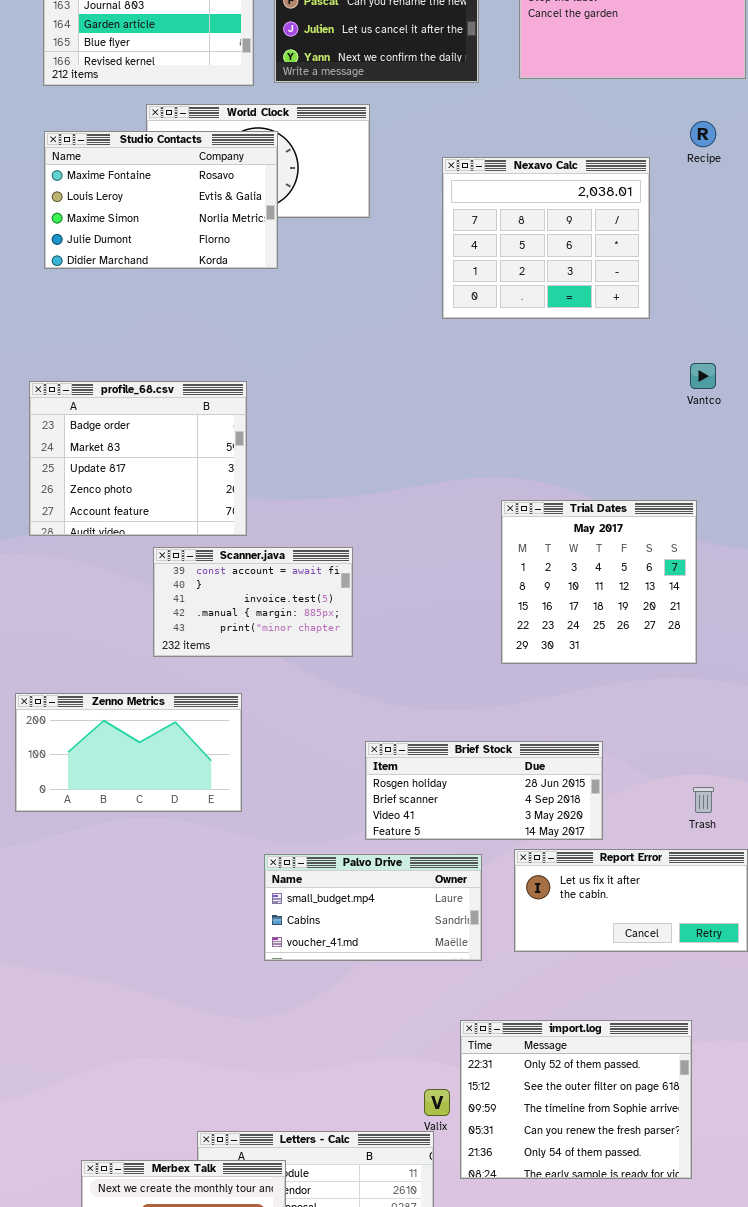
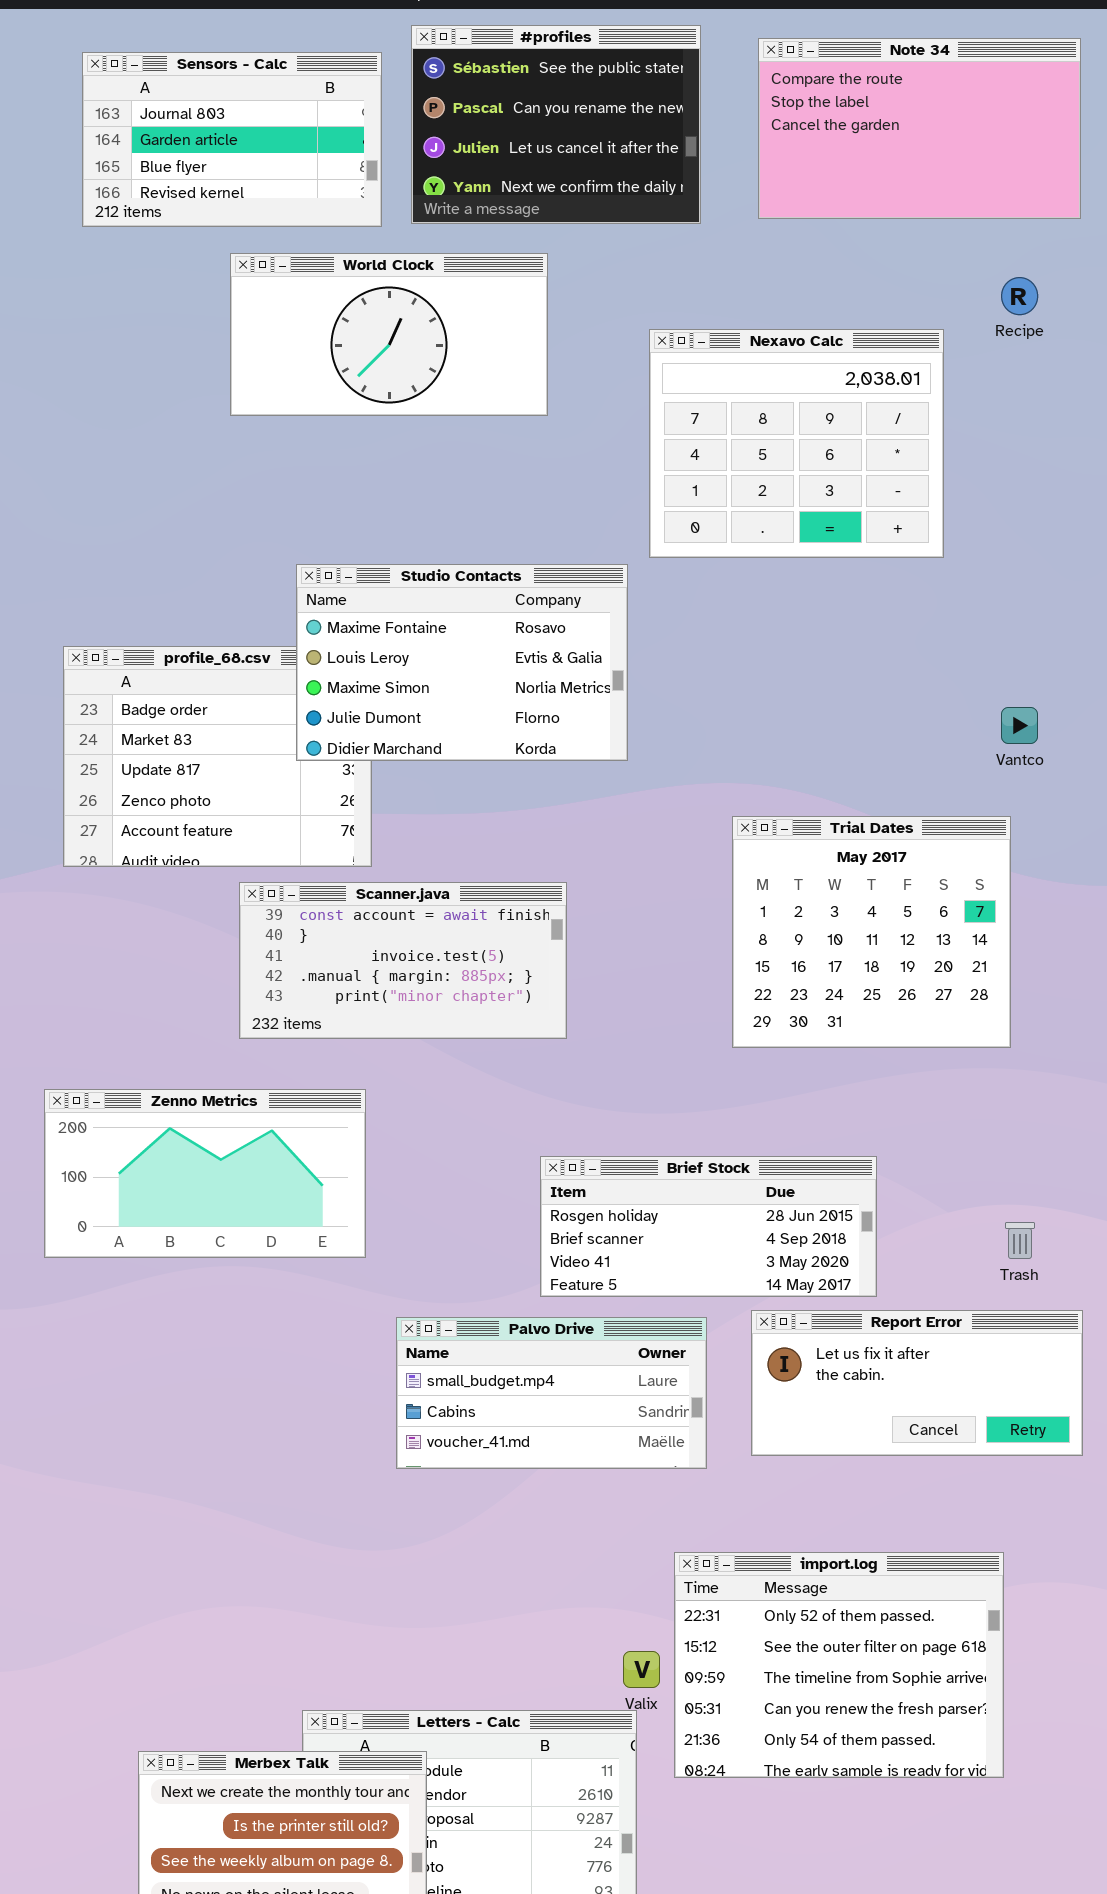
Studio Contacts: [44,131,278,269] -> [296,564,628,761], moved
Vantco: [690,363,716,389] -> [1001,707,1038,744], moved
Scanner.java: [153,547,353,657] -> [239,882,567,1039], resized

